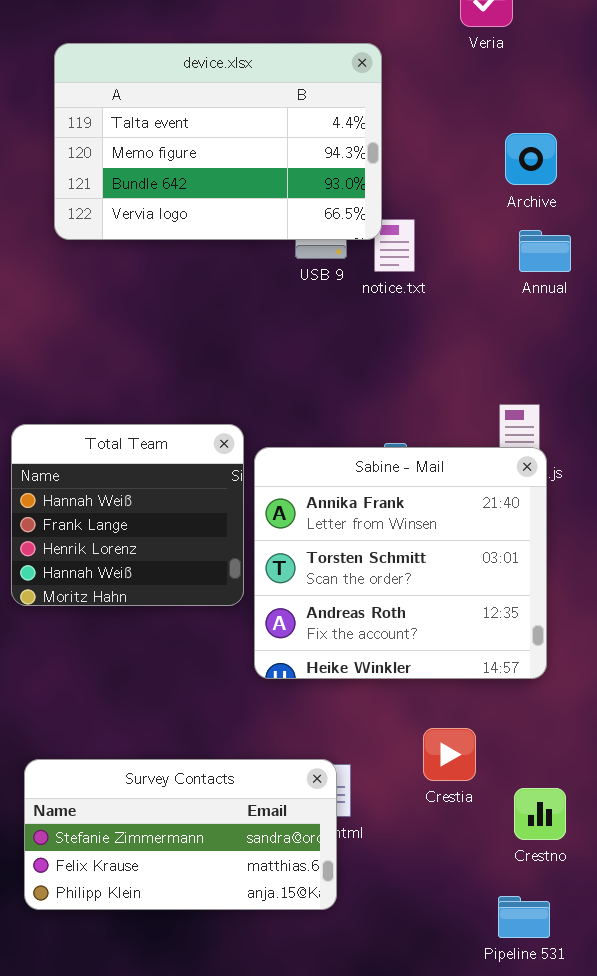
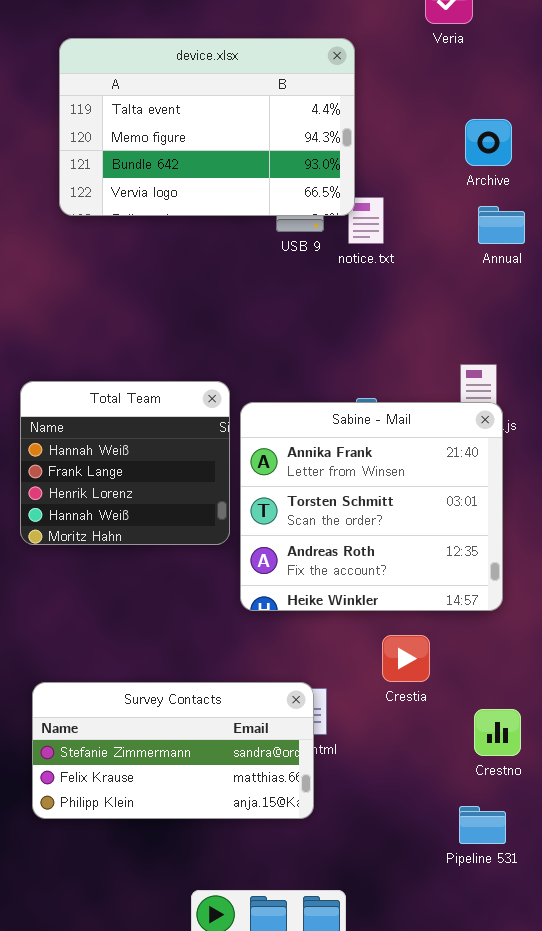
Crestia: [423,728,476,781] -> [382,635,430,682], moved

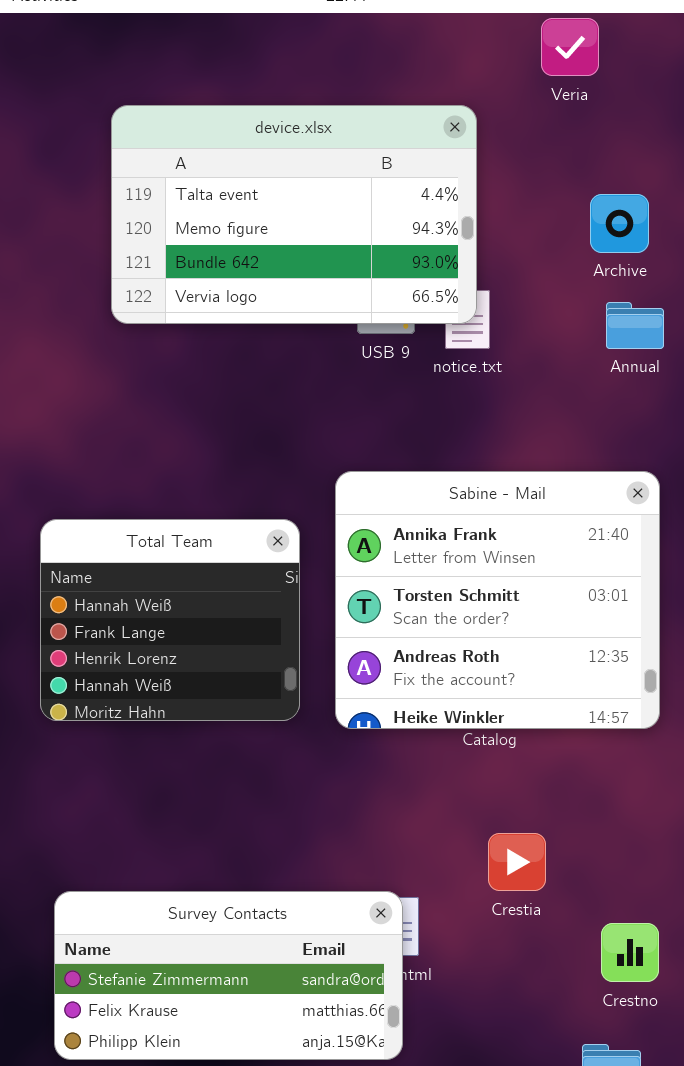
device.xlsx: [59,38,355,216] -> [111,105,477,324], moved
Sabine - Mail: [240,402,503,611] -> [335,471,660,729], moved

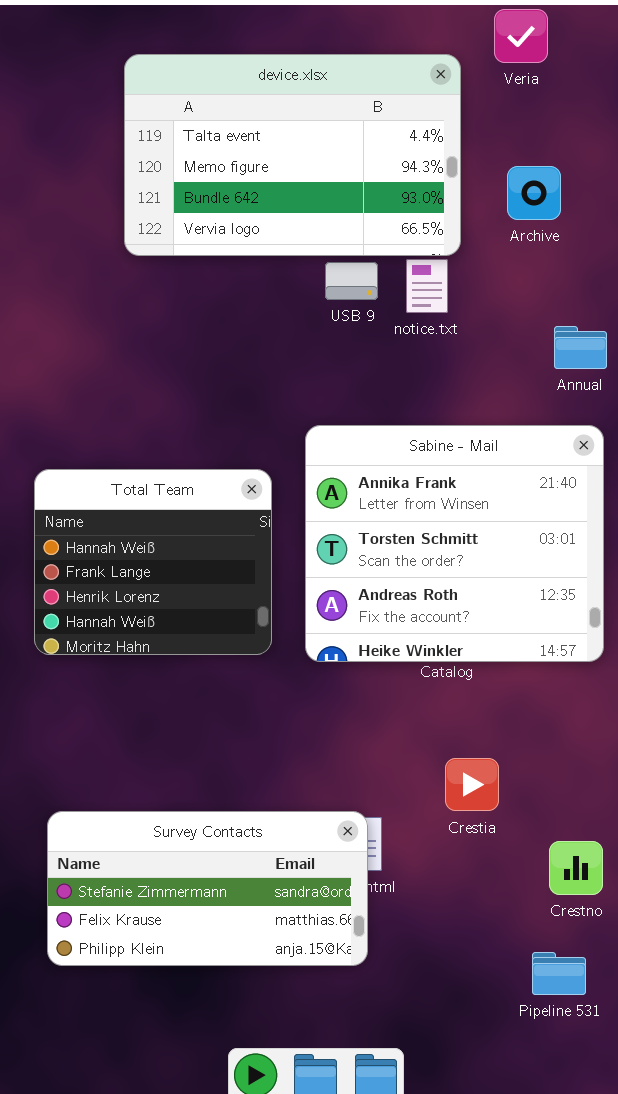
device.xlsx: [111,105,477,324] -> [124,54,461,256], moved
Archive: [590,194,649,253] -> [507,166,561,220], moved
Annual: [606,302,664,349] -> [554,326,607,369], moved

